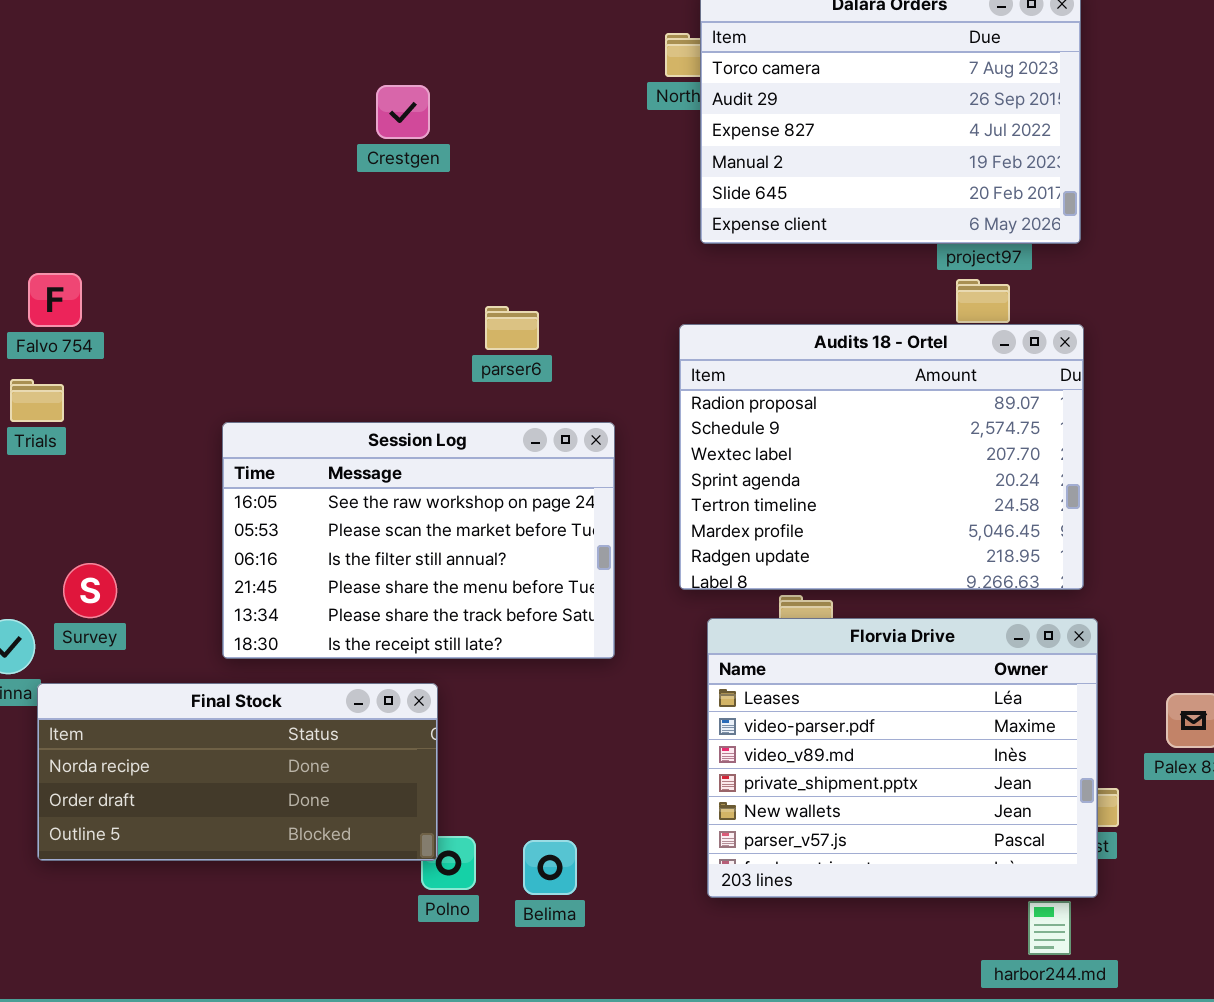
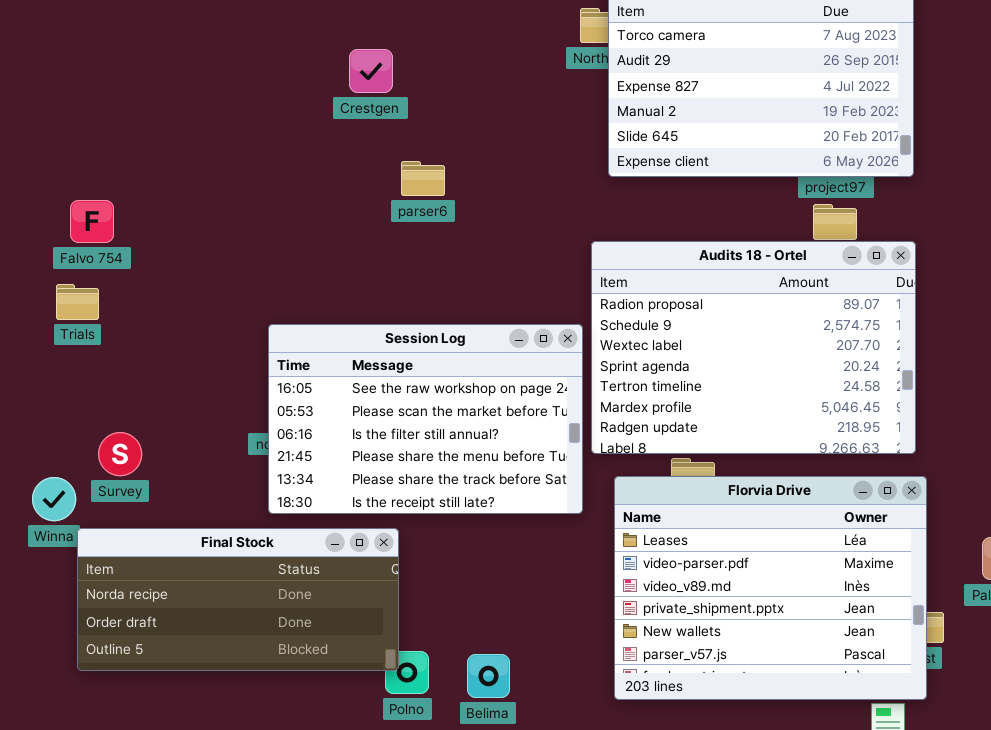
parser6: [485,306,539,350] -> [401,161,445,196], moved
Session Log: [222,422,615,659] -> [268,324,583,514], moved

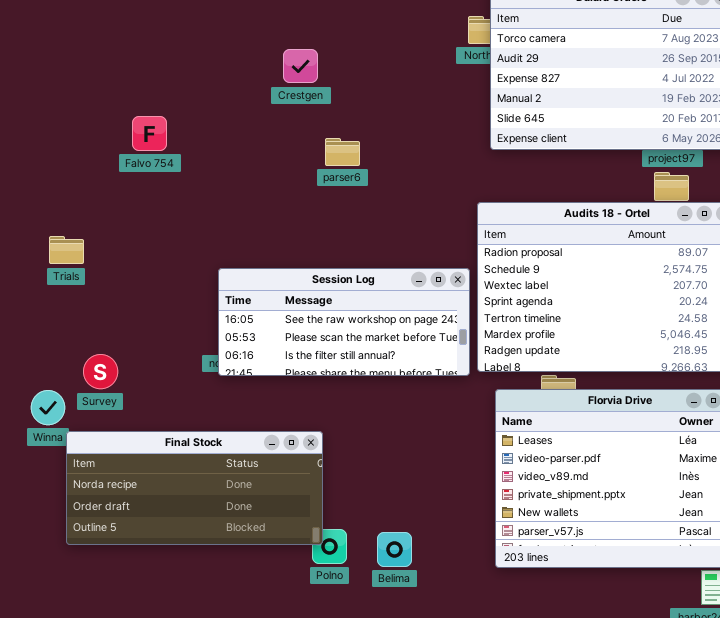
Falvo 754: [70,200,114,243] -> [132,116,167,151], moved
Session Log: [268,324,583,514] -> [218,268,470,376], resized

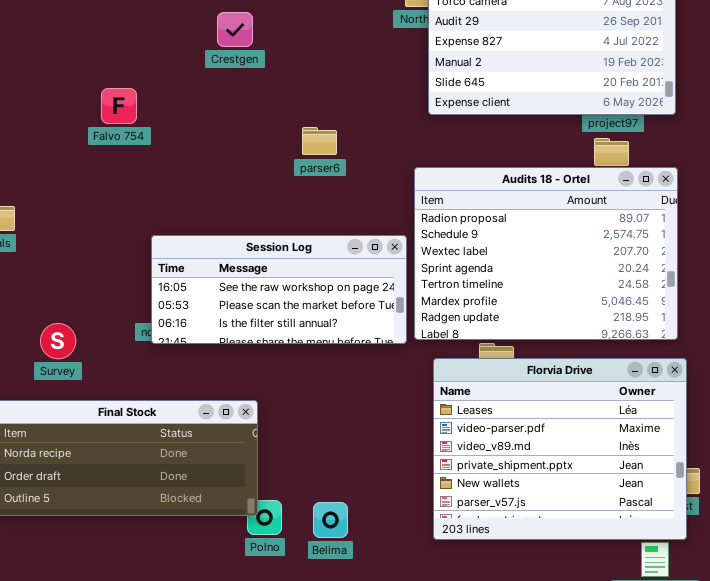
Falvo 754: [132,116,167,151] -> [101,88,137,124], moved
parser6: [325,138,360,166] -> [302,127,337,155], moved
Survey: [83,354,118,389] -> [40,323,76,359], moved

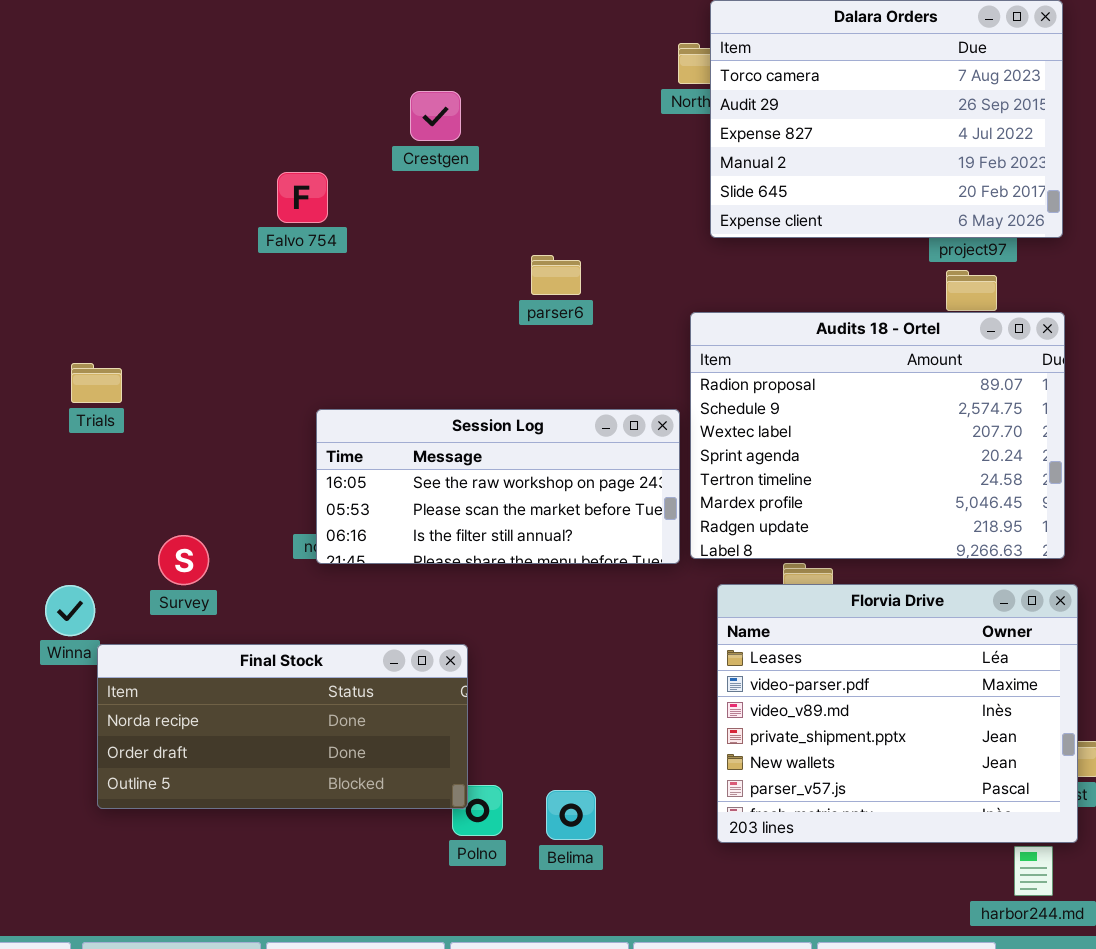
Falvo 754: [101,88,137,124] -> [277,172,328,223], moved

